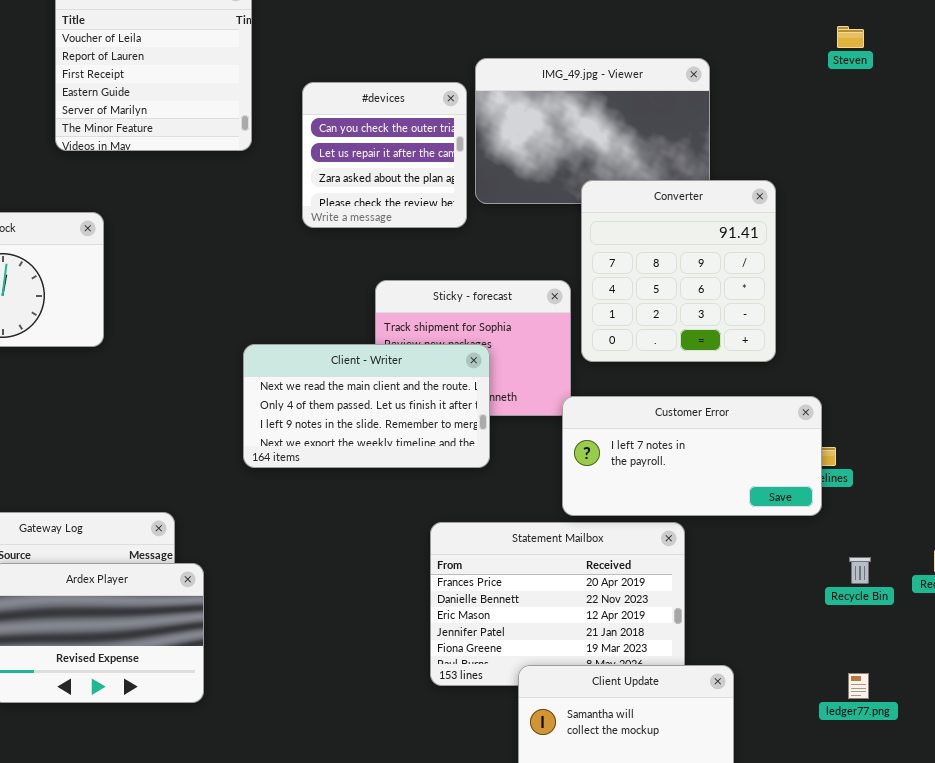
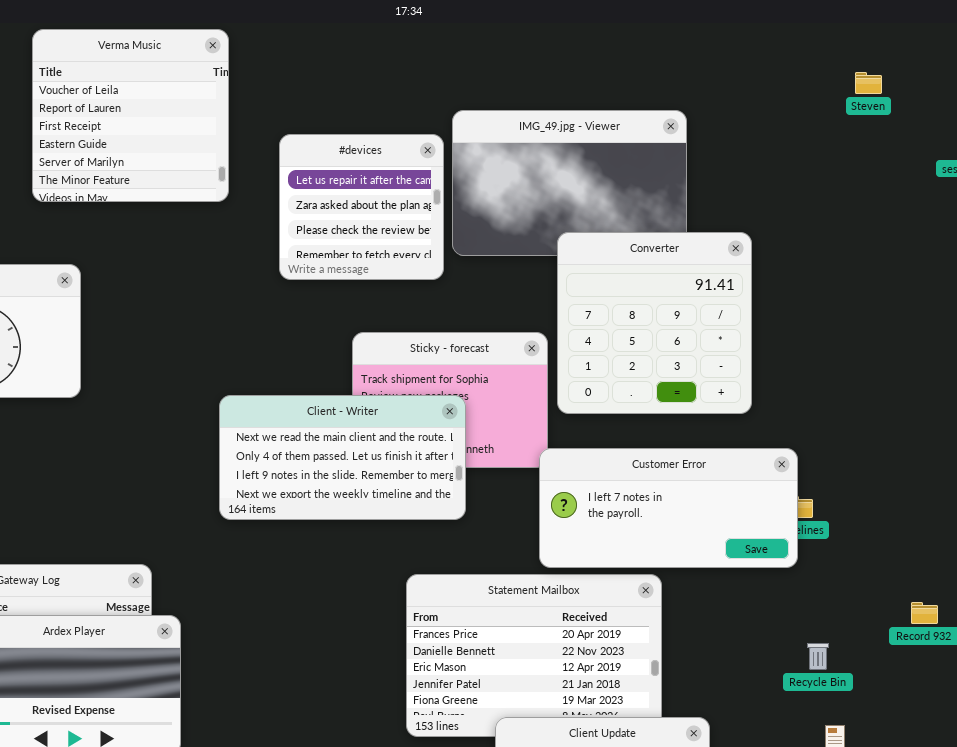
Steven: [837,26,864,48] -> [855,72,882,94], moved
#devices: [302,82,467,228] -> [279,134,444,280], scrolled down 1 row
Recycle Bin: [849,557,871,584] -> [807,643,829,670], moved

